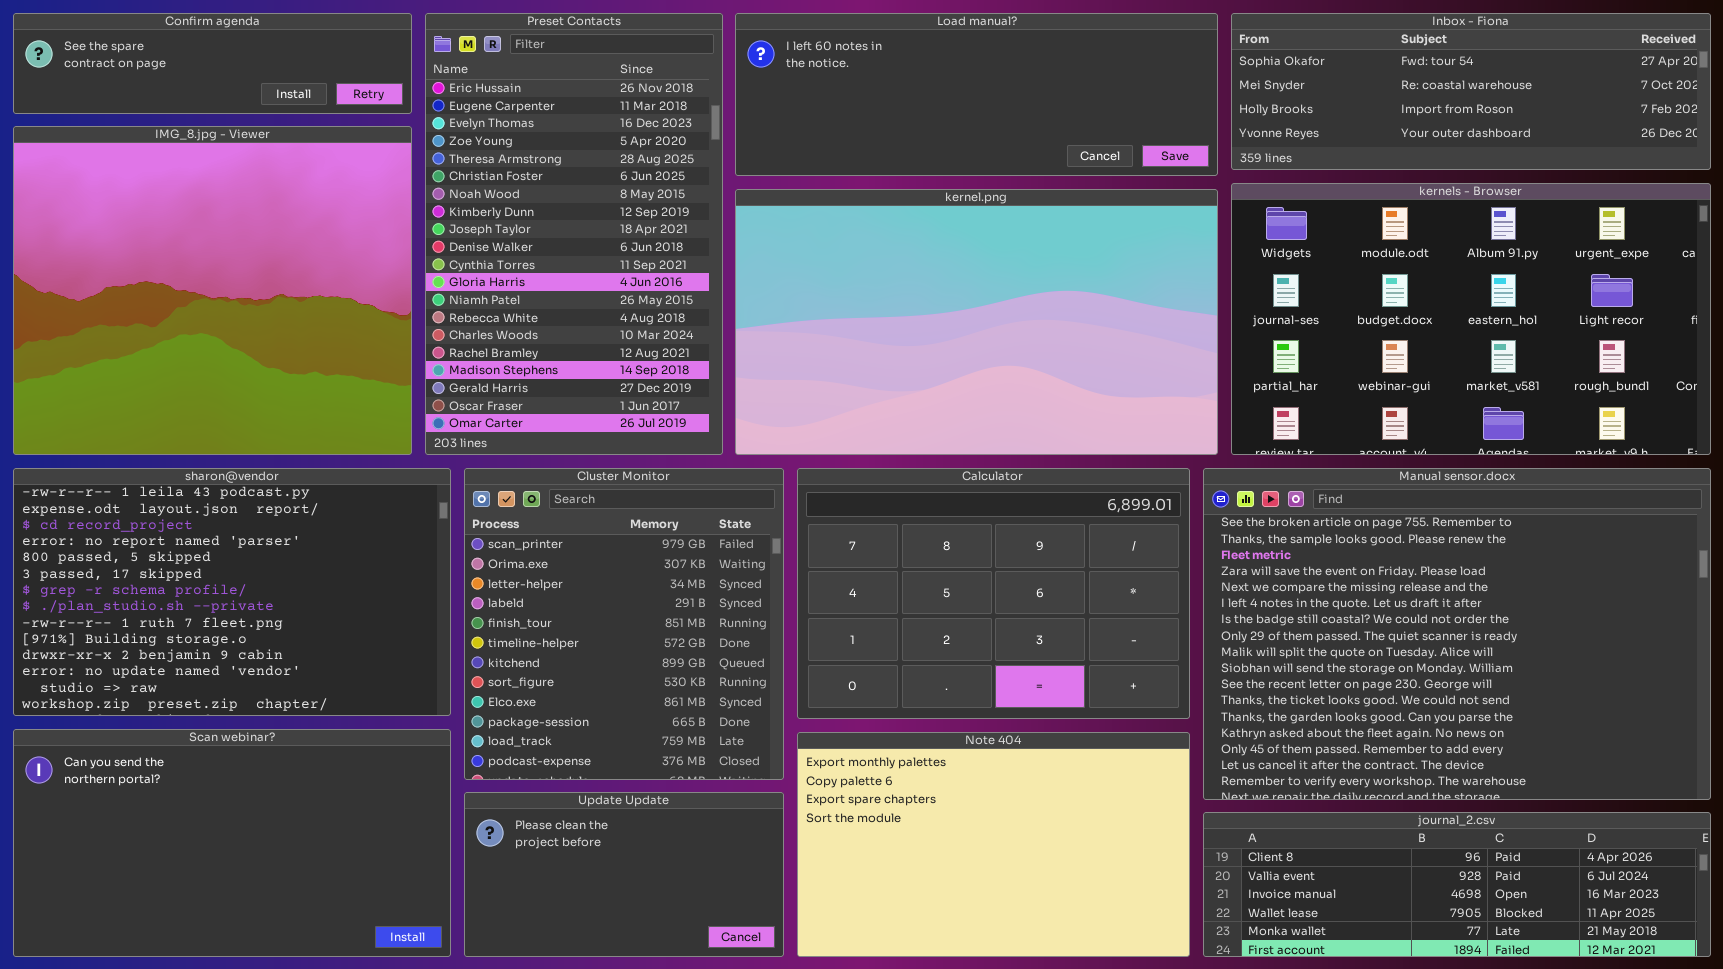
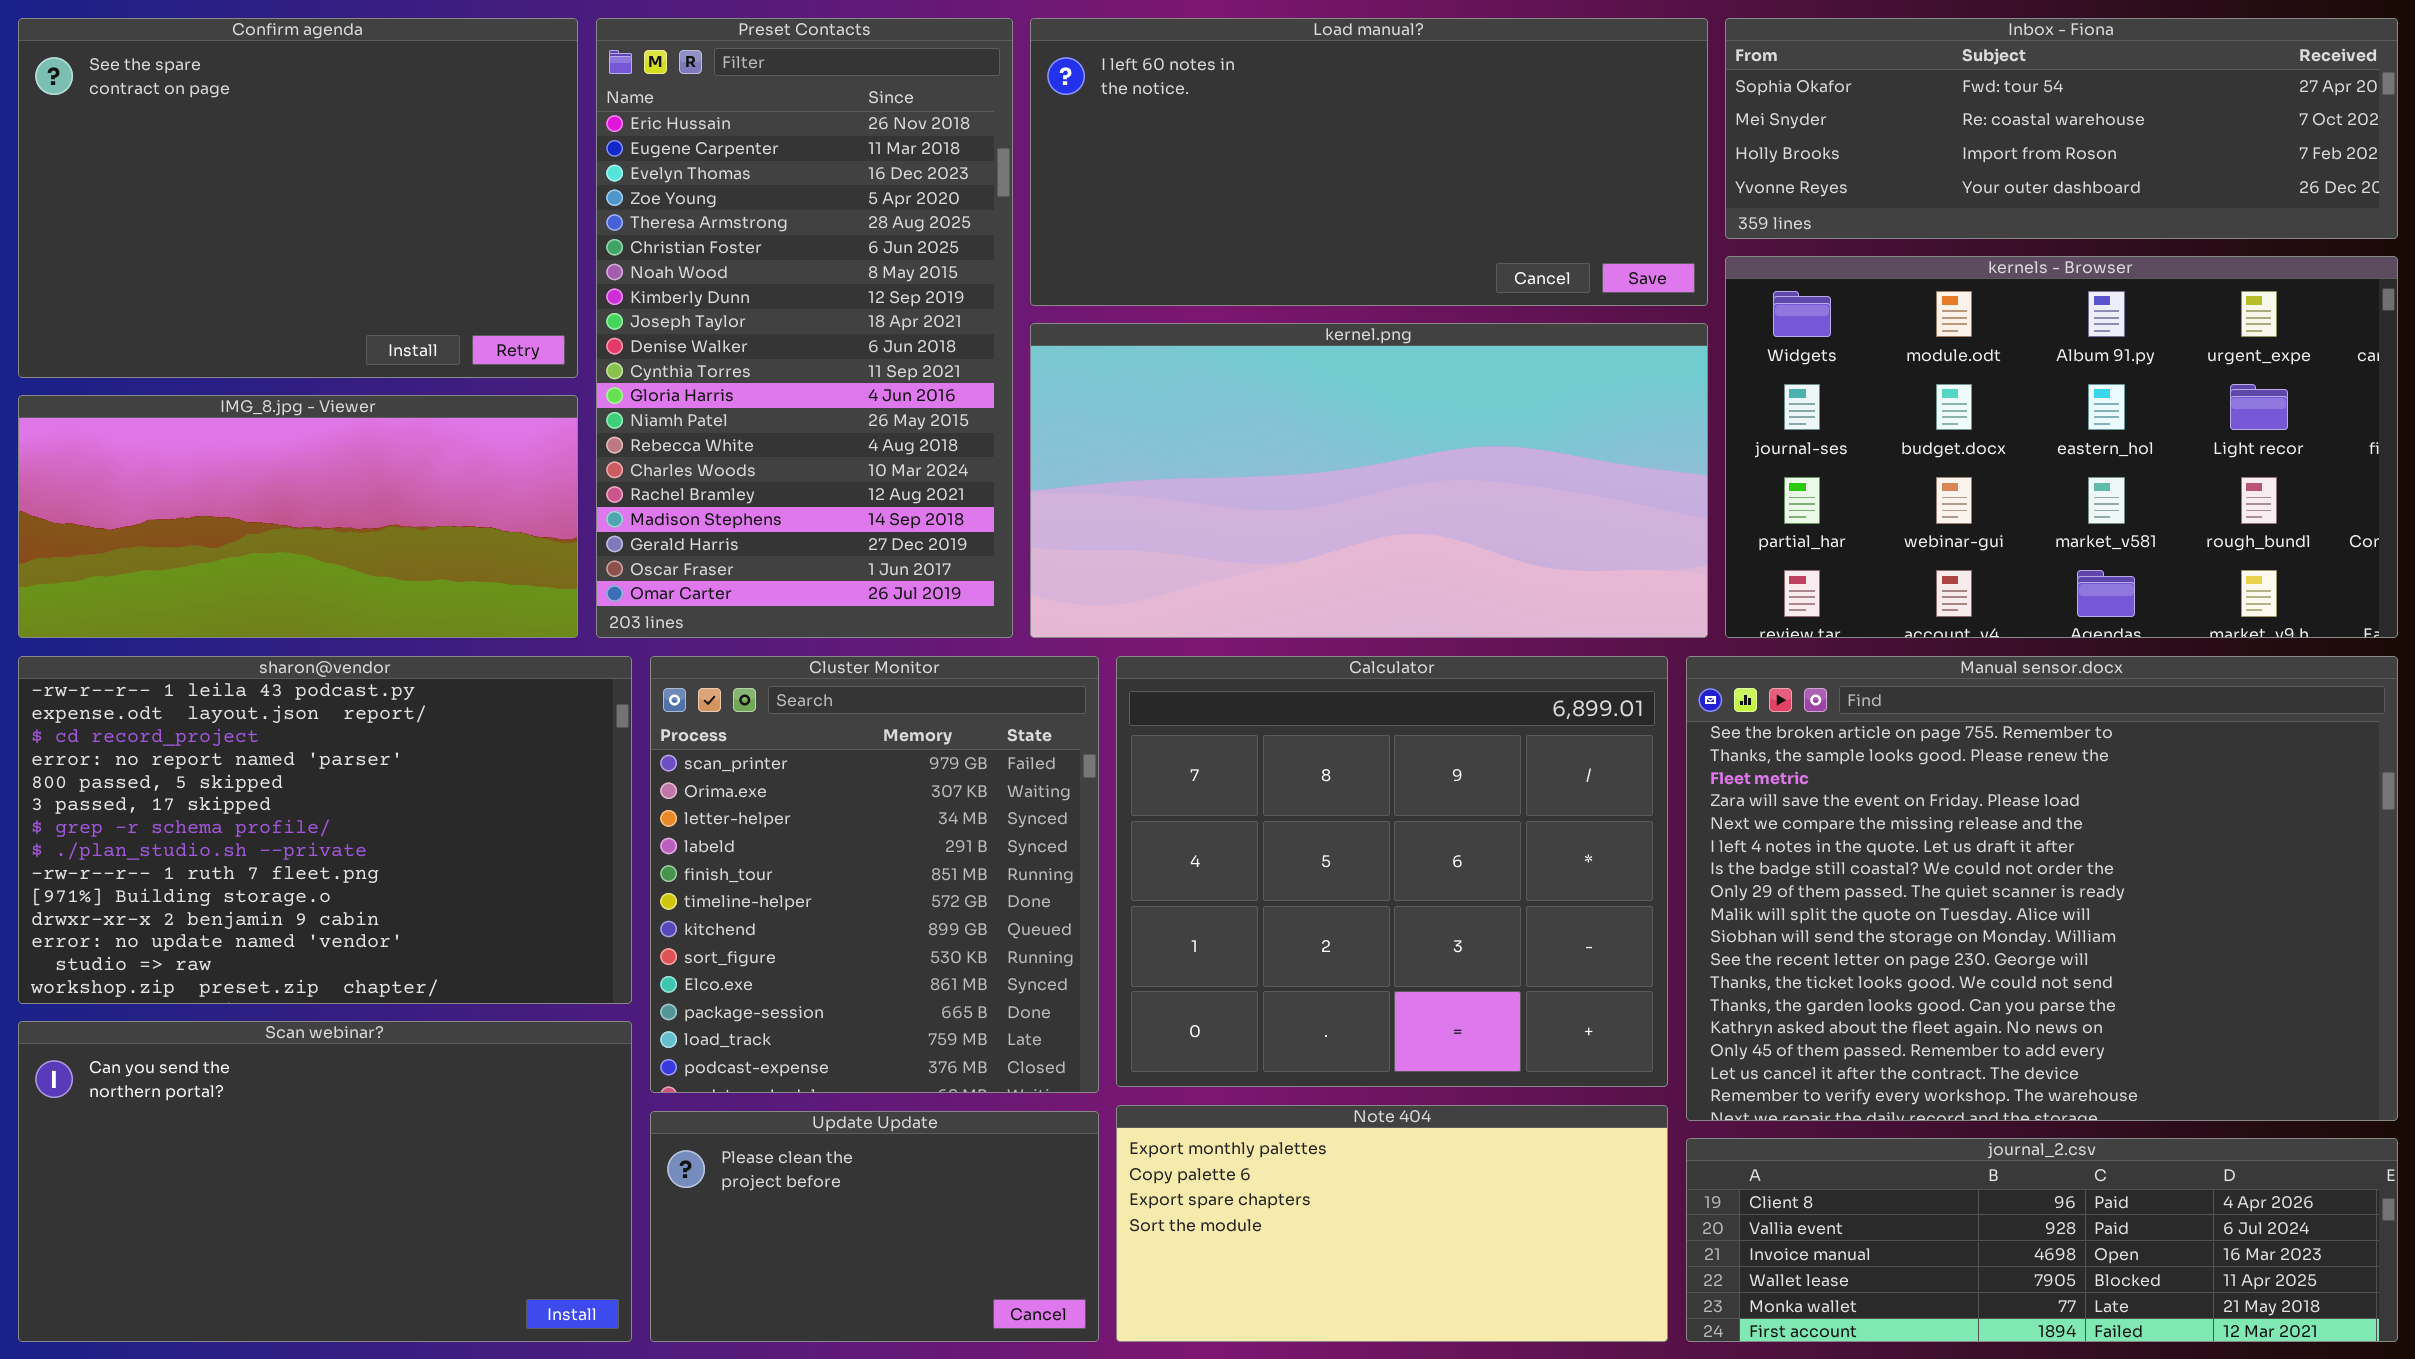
Confirm agenda: [13,13,412,114] -> [18,18,578,378], resized
Load manual?: [735,13,1218,176] -> [1030,18,1708,306], resized
IMG_8.jpg - Viewer: [13,126,412,455] -> [18,395,578,638], resized
kernel.png: [735,189,1218,455] -> [1030,323,1708,638], resized
Calculator: [797,468,1190,719] -> [1116,656,1668,1087], resized
Note 404: [797,732,1190,957] -> [1116,1105,1668,1342], resized

